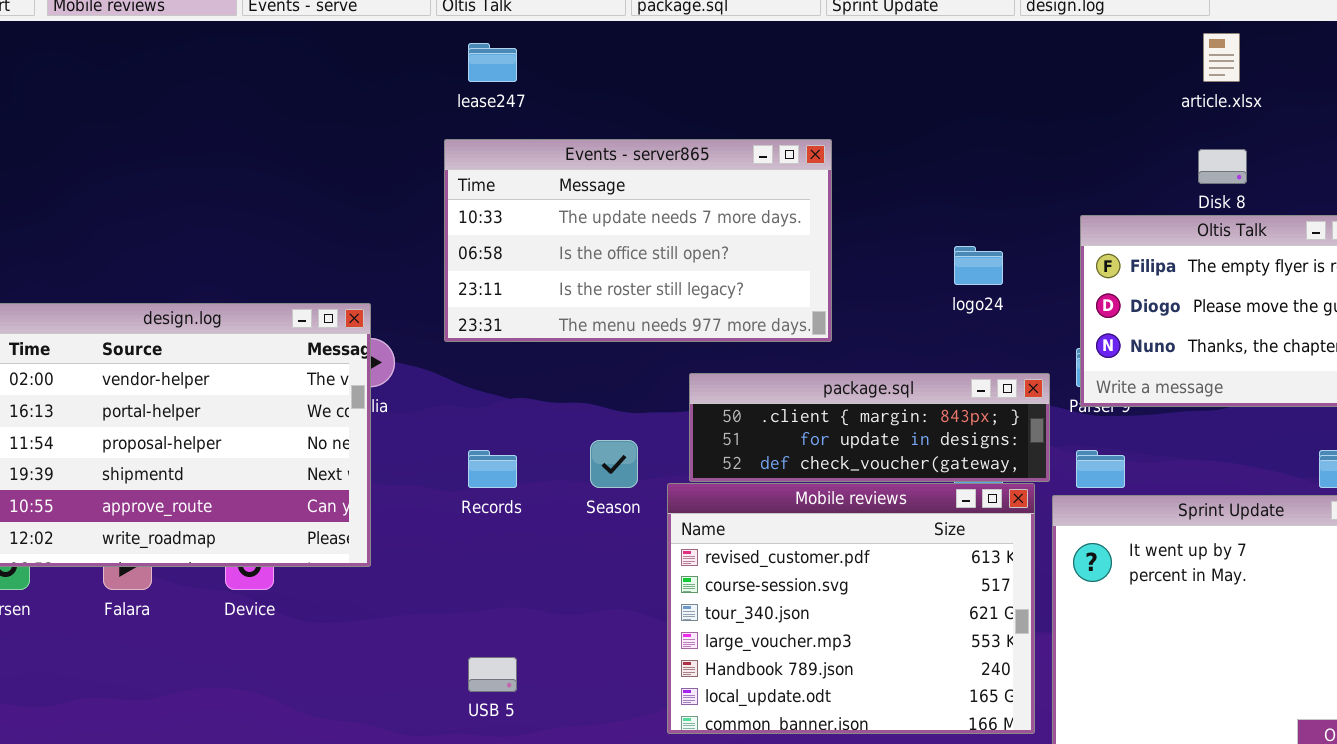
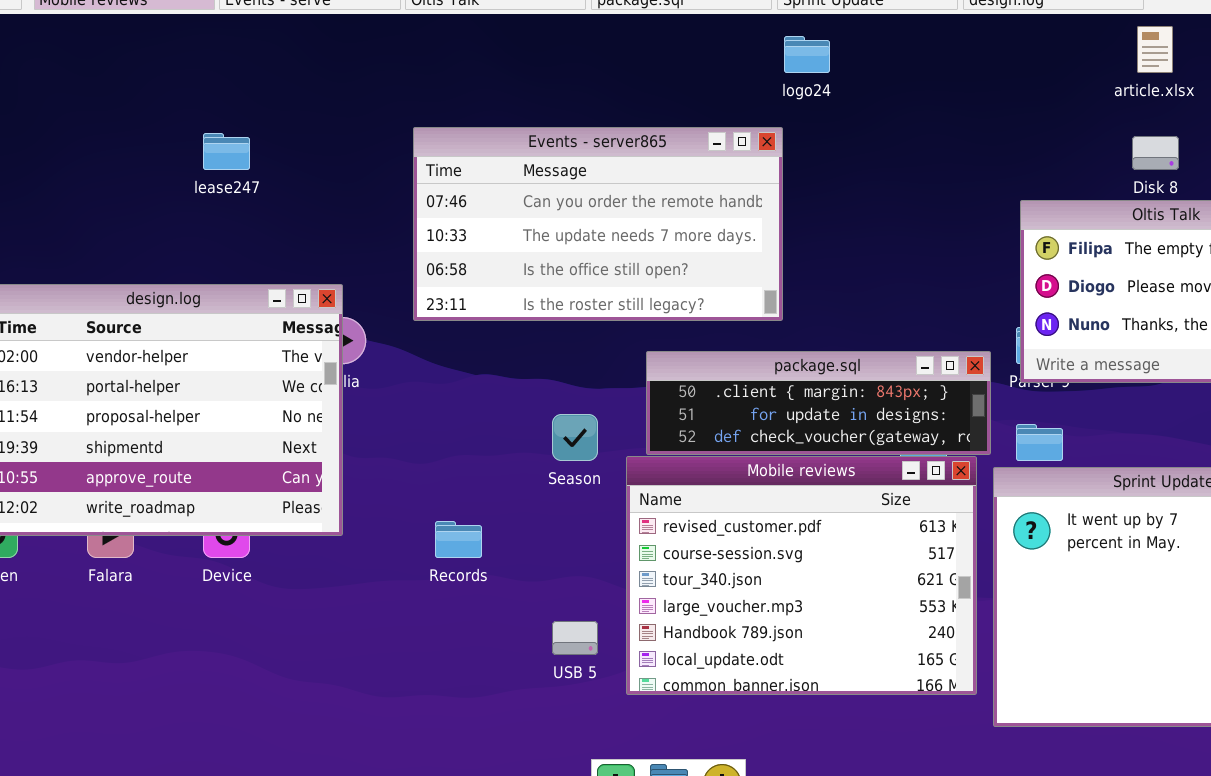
lease247: [468,43,517,82] -> [203,133,250,170], moved
Events - server865: [444,139,832,342] -> [413,127,783,321], scrolled up 1 row
logo24: [954,246,1003,285] -> [784,36,830,73], moved
Records: [468,450,517,488] -> [435,521,482,558], moved
USB 5: [468,657,517,692] -> [552,621,598,655], moved

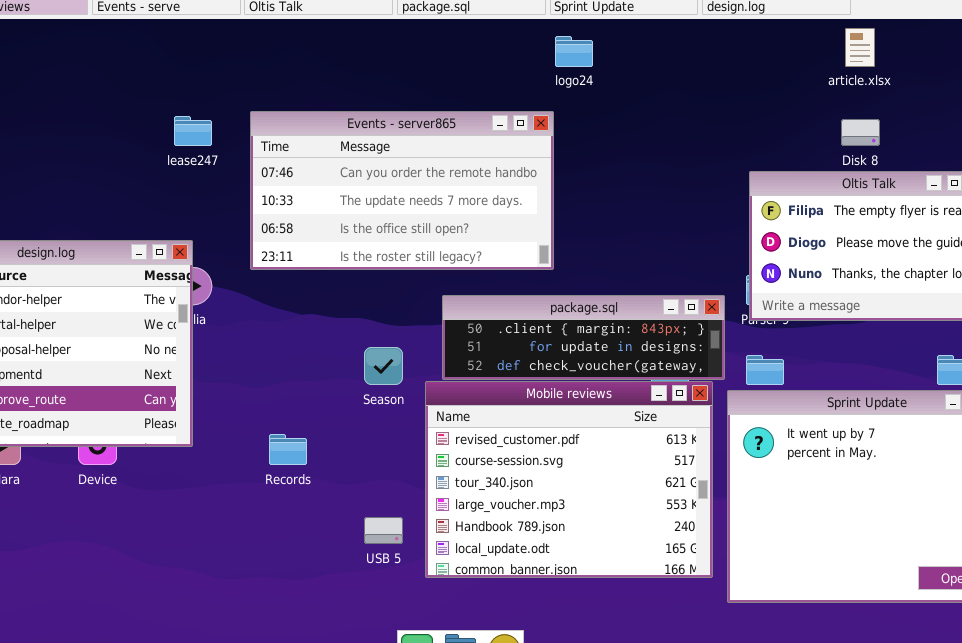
lease247: [203,133,250,170] -> [174,116,212,146], moved

